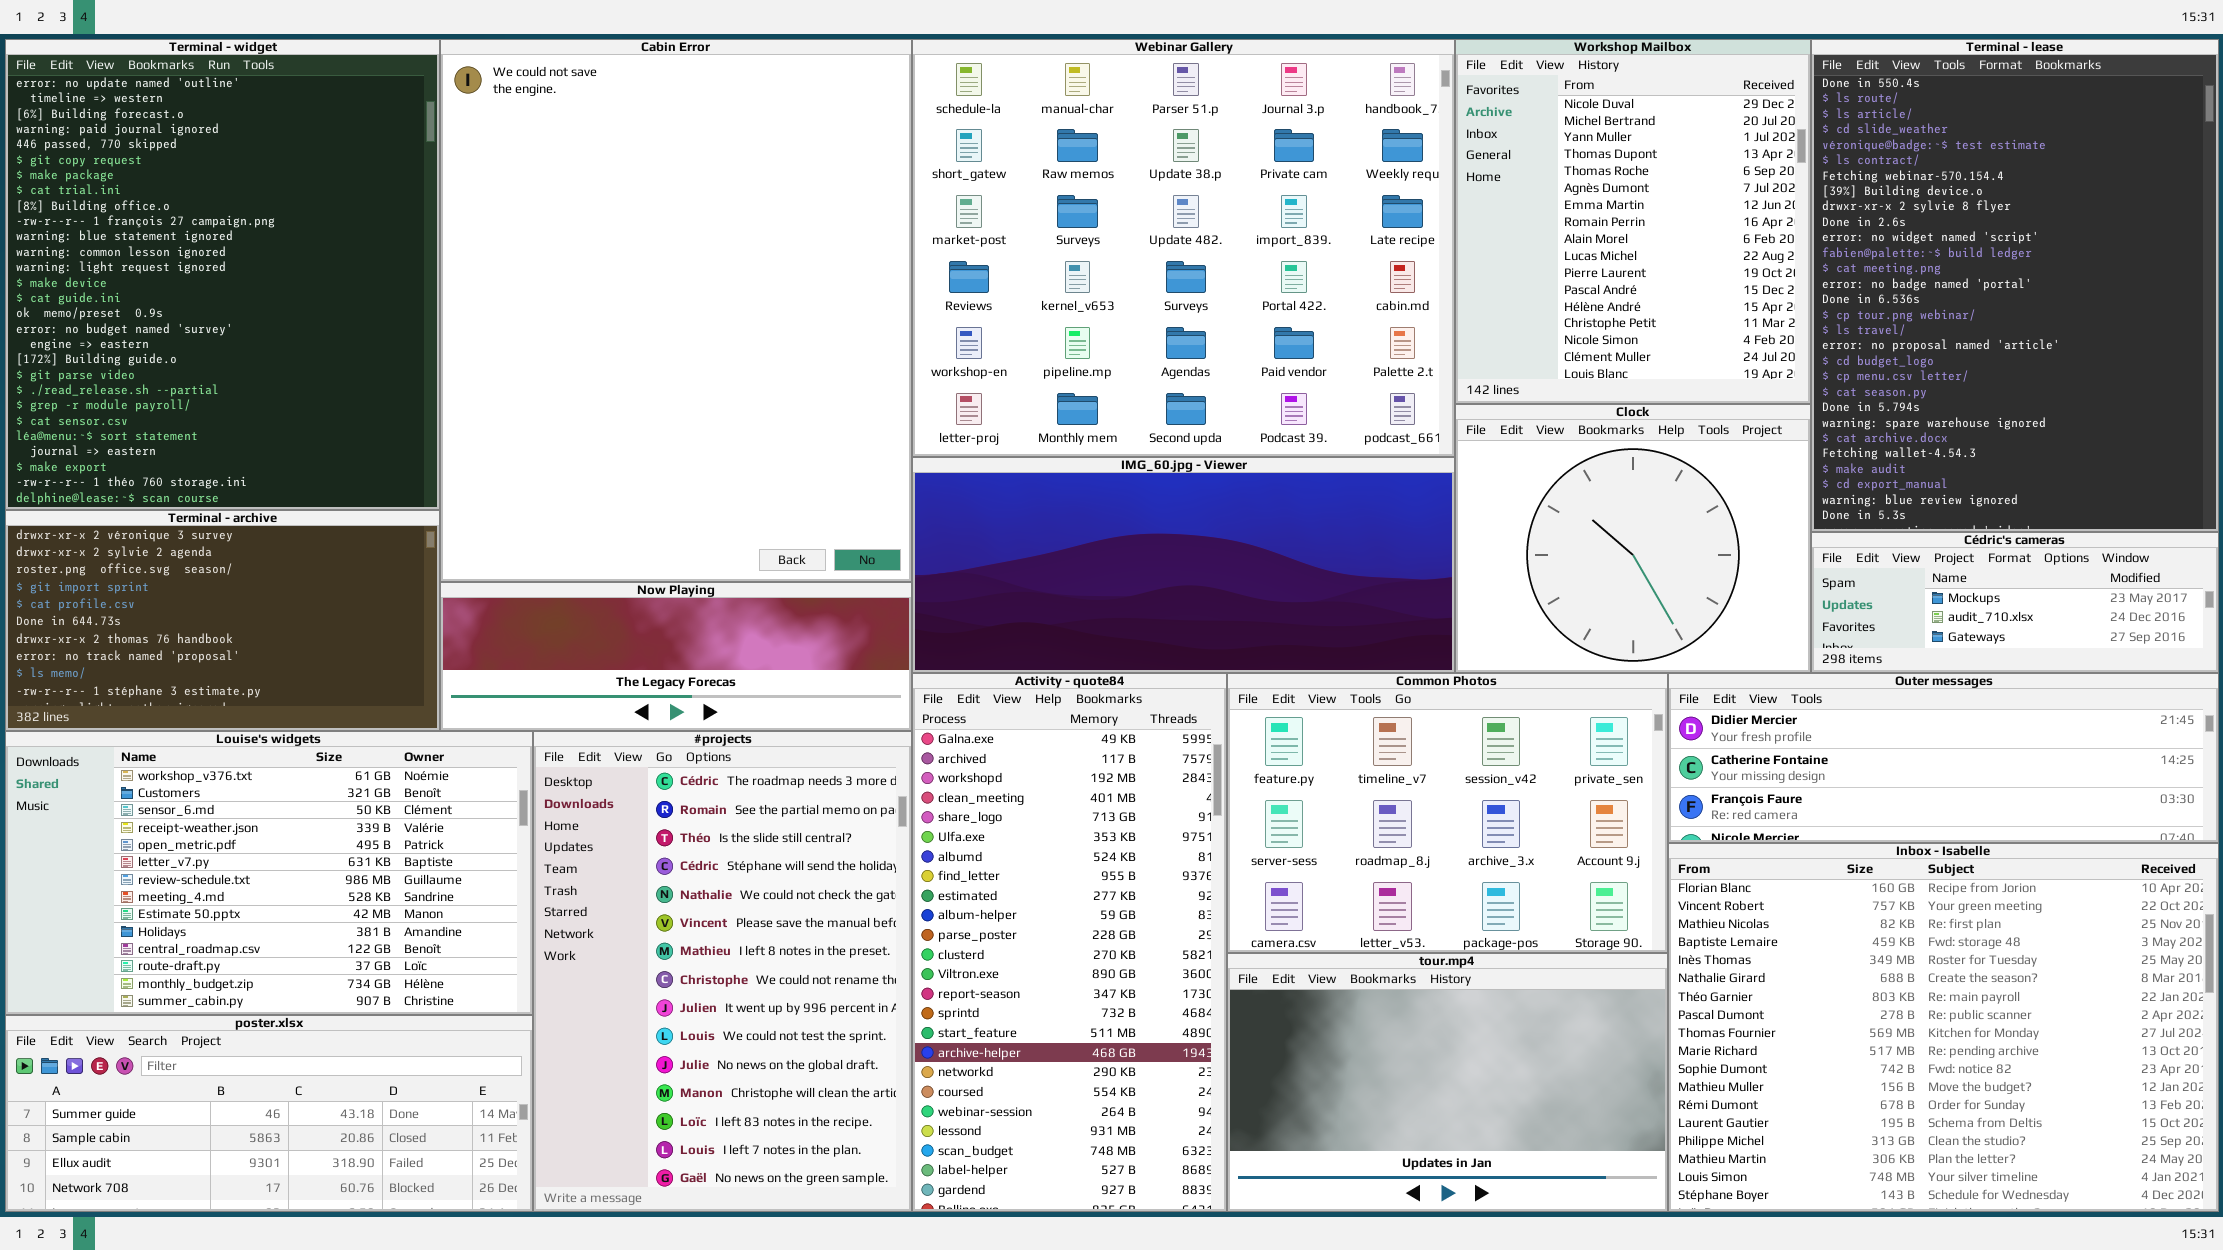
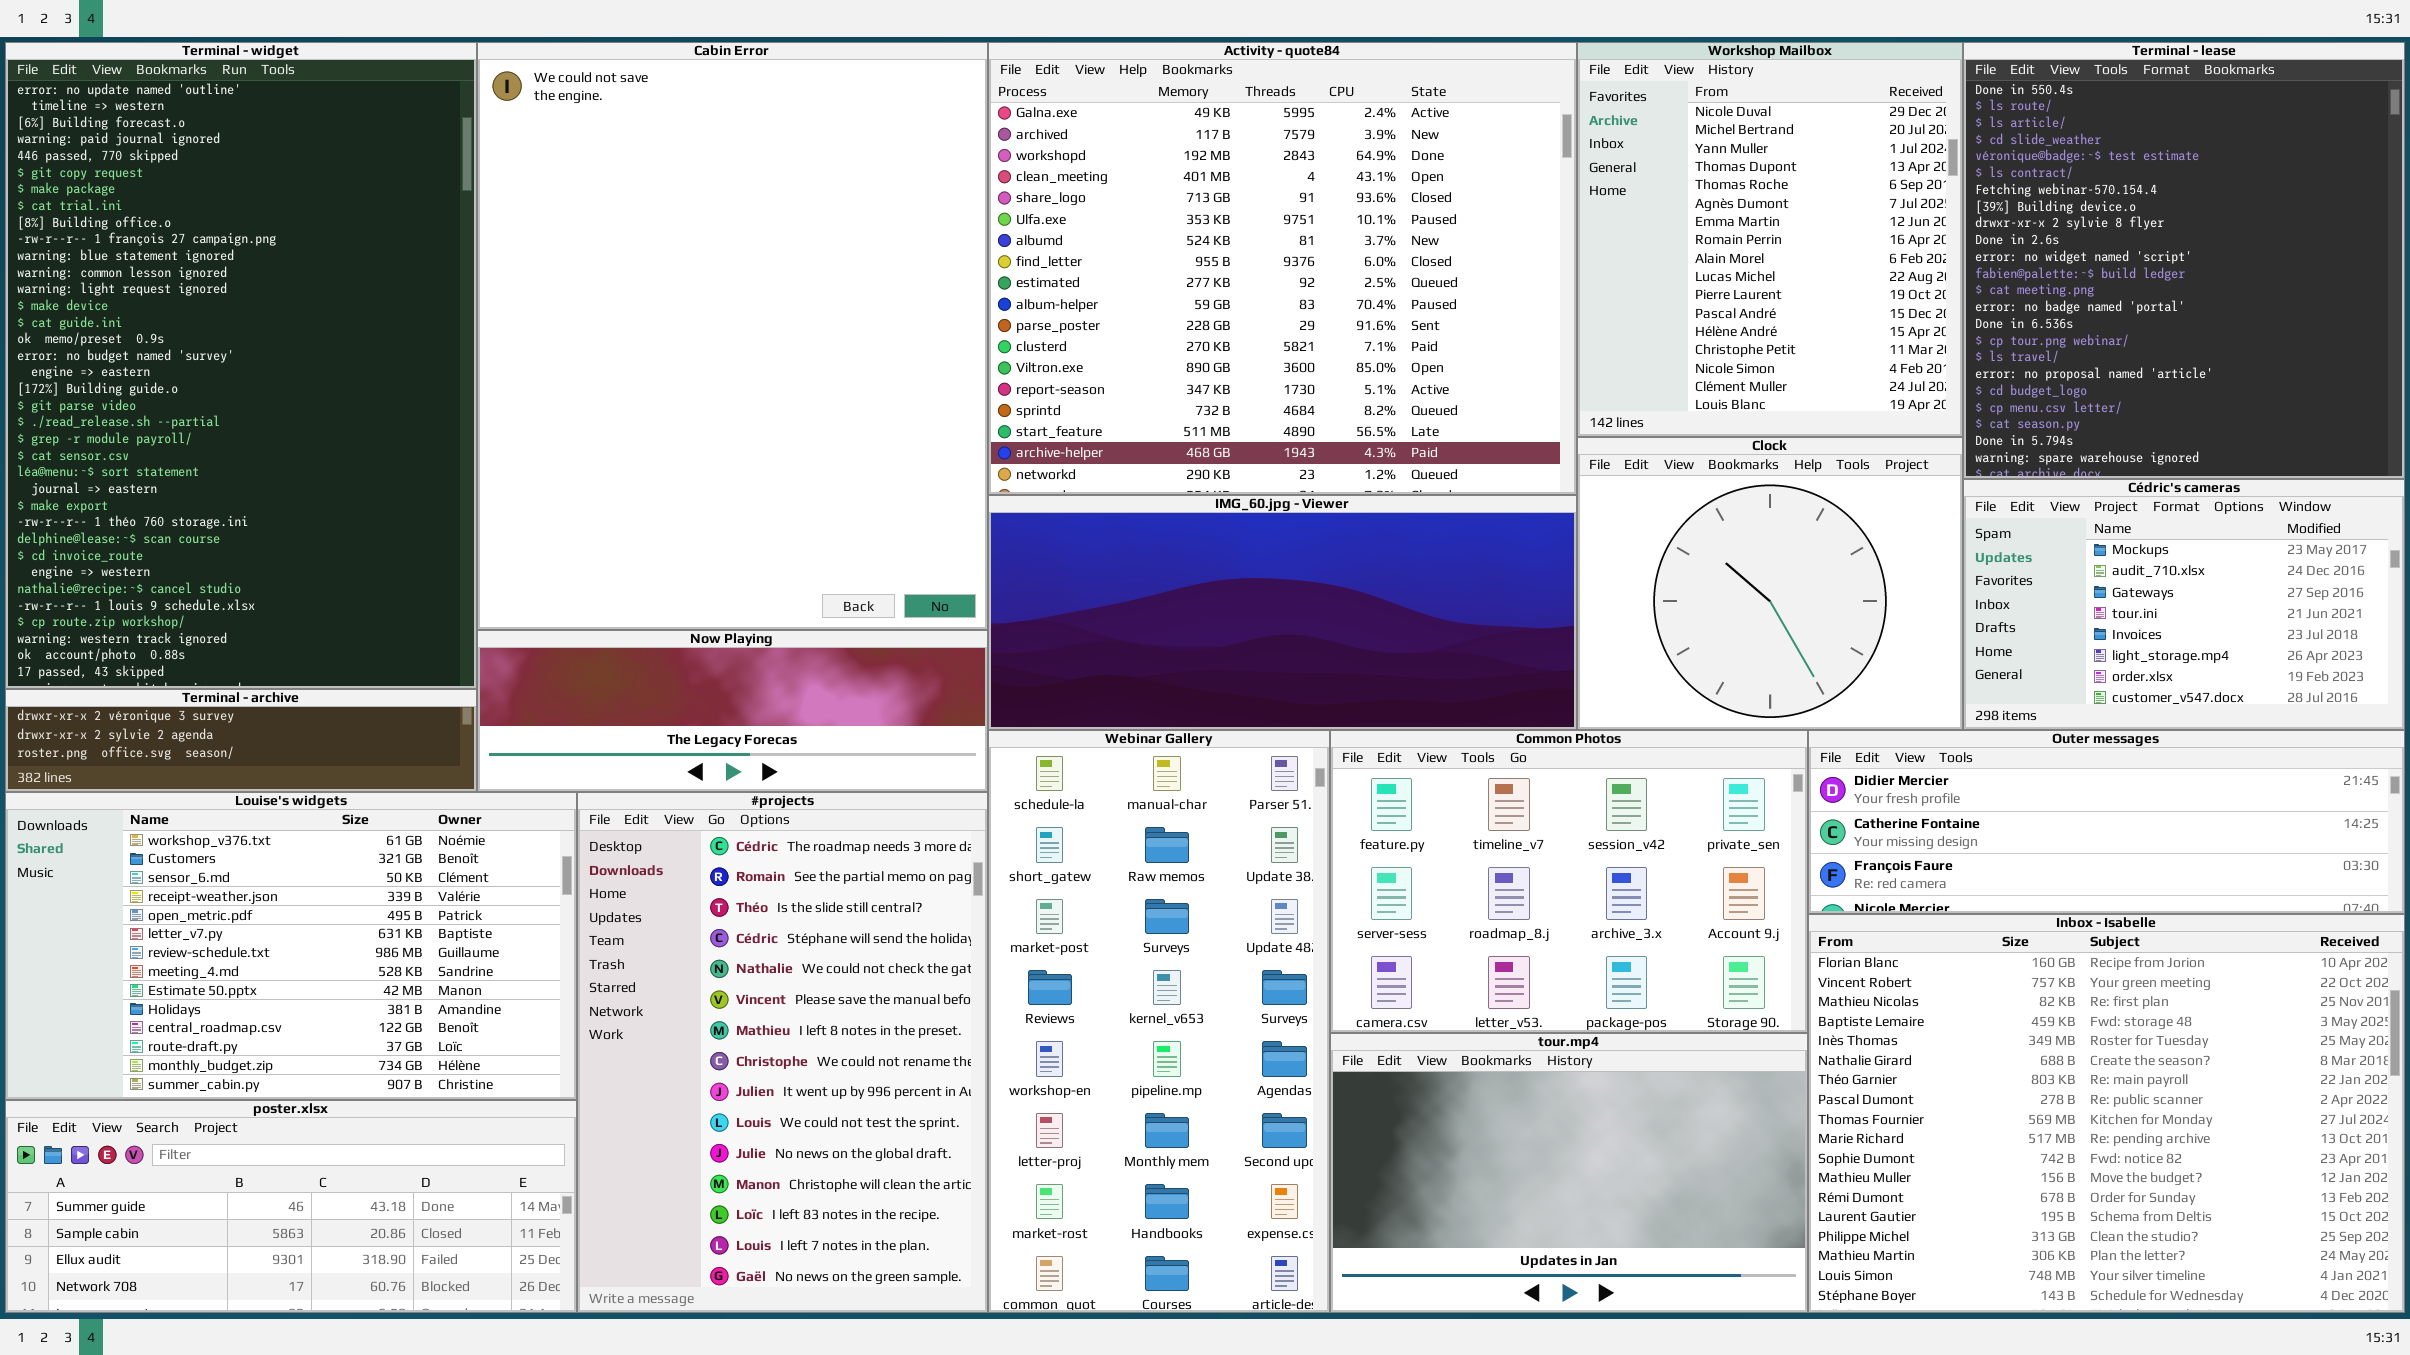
Terminal - widget: [5,39,440,510] -> [5,42,477,689], resized
Webinar Gallery: [912,39,1455,457] -> [988,730,1330,1313], moved, resized
Terminal - lease: [1811,39,2219,532] -> [1963,42,2405,479], resized
Terminal - archive: [5,510,440,731] -> [5,689,477,792], resized
Cédric's cameras: [1811,532,2219,673] -> [1963,479,2405,730], resized
Activity - quote84: [912,673,1227,1212] -> [988,42,1577,495], moved, resized

